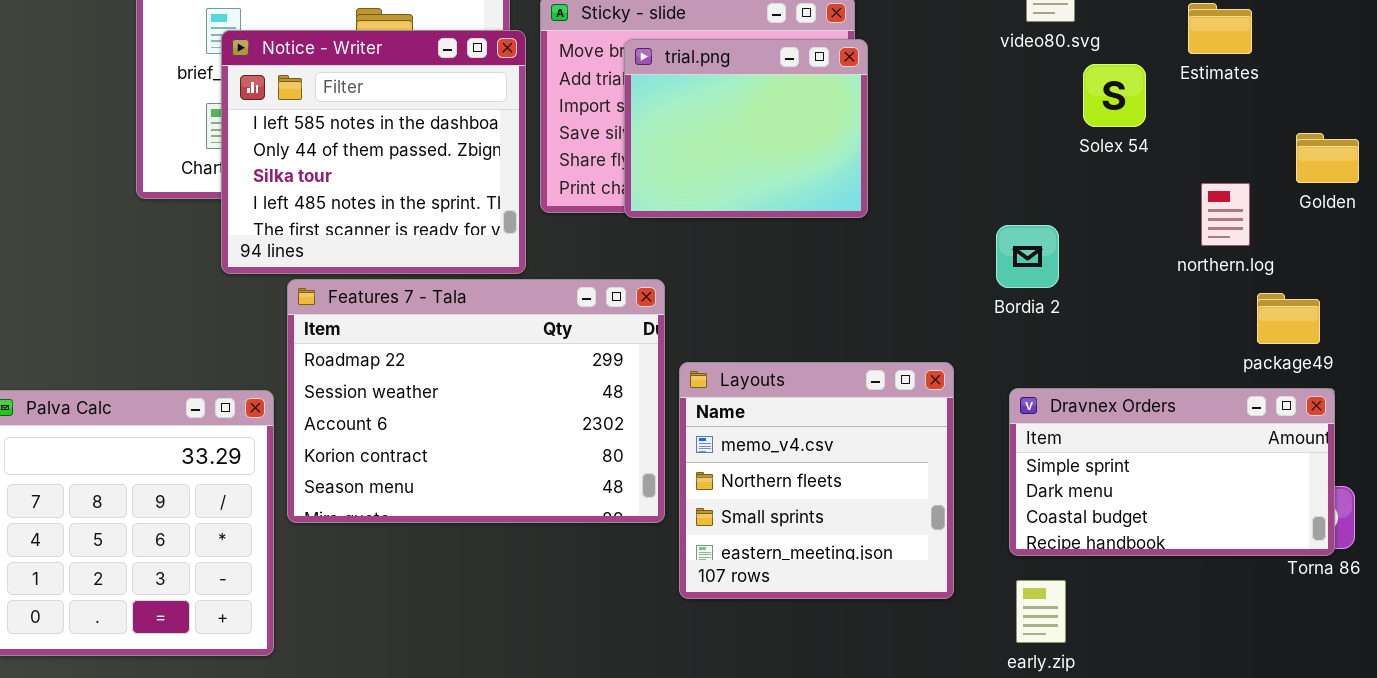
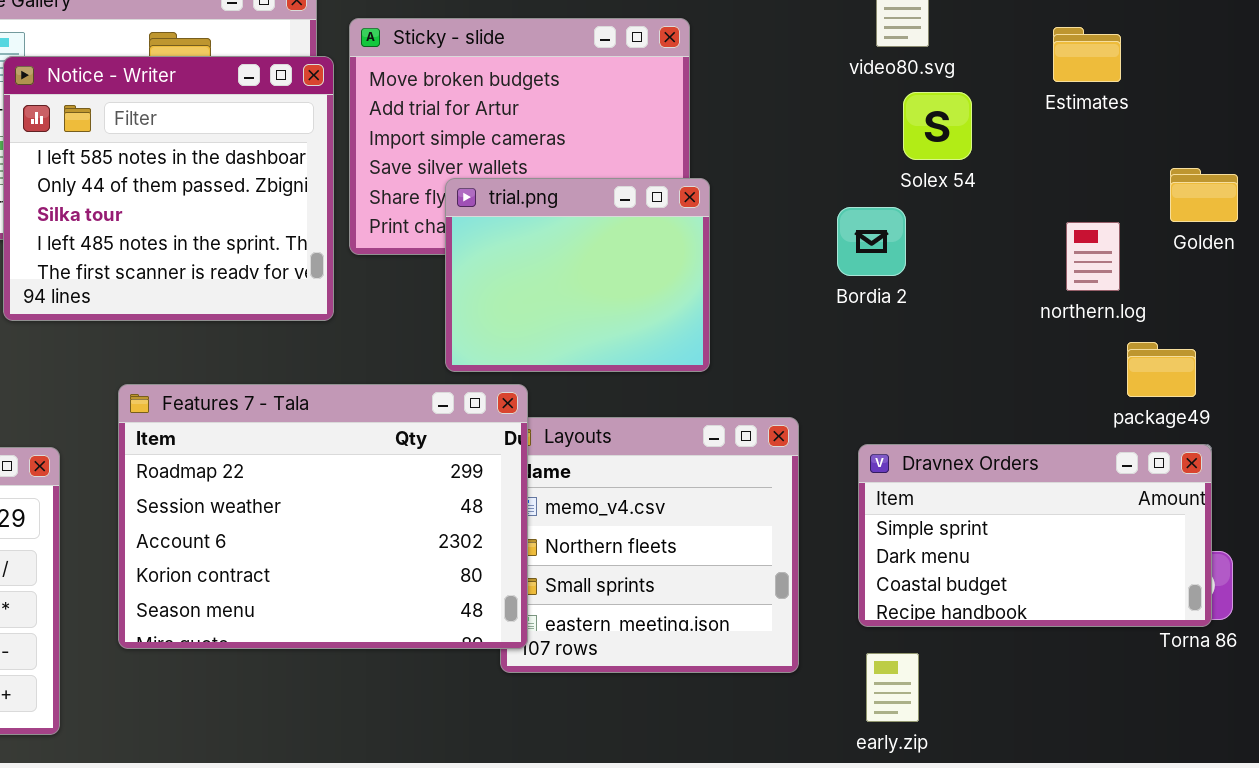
trial.png: [624,39,868,218] -> [445,178,710,372], moved
Solex 54: [1083,64,1146,127] -> [903,92,972,160], moved
Bordia 2: [996,225,1059,288] -> [837,207,906,276], moved
Features 7 - Tala: [287,279,665,523] -> [118,384,528,649], moved

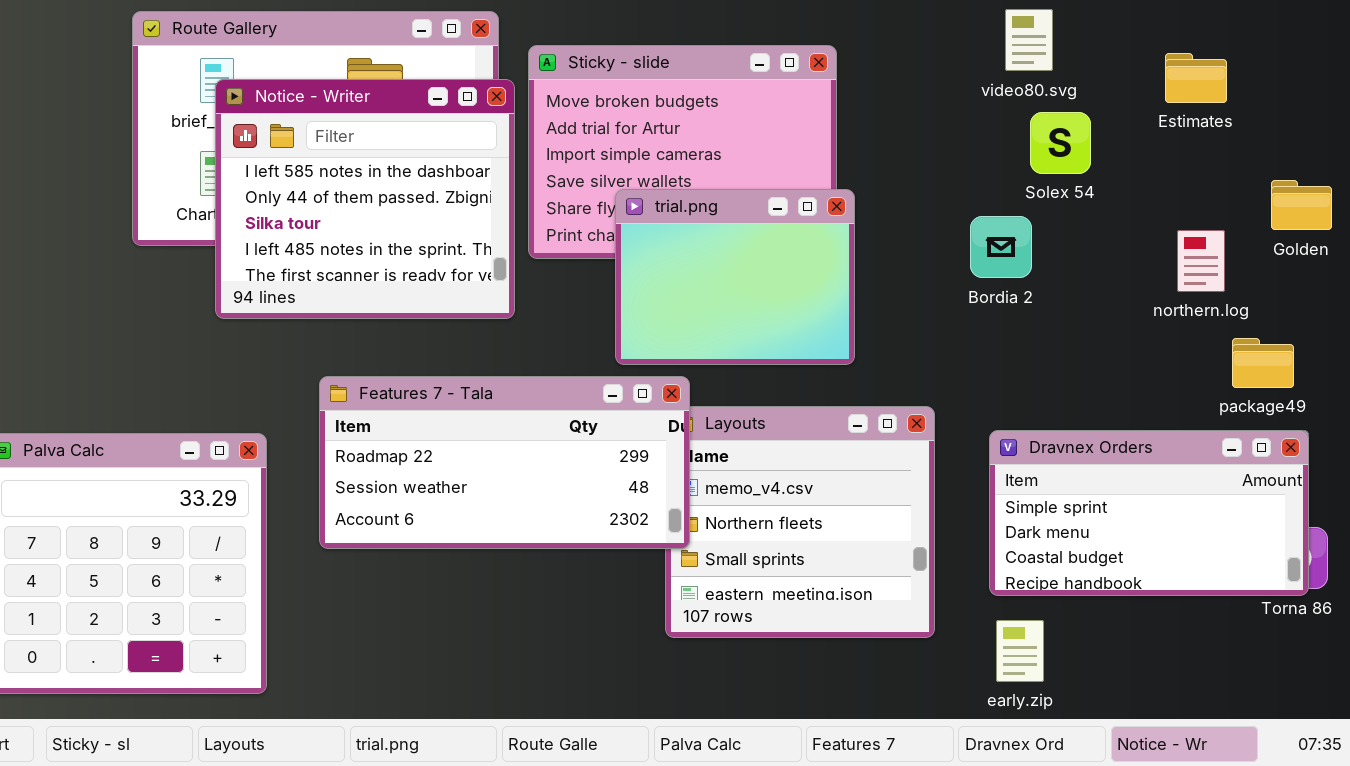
Features 7 - Tala: [118,384,528,649] -> [319,376,690,549], resized

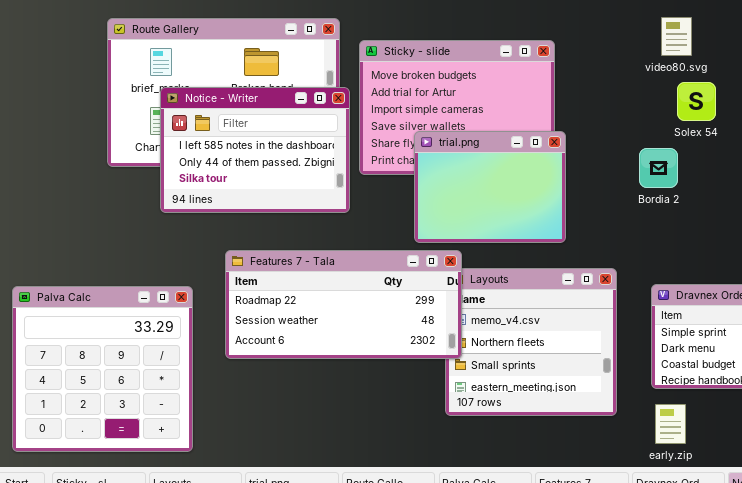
Notice - Writer: [215,79,515,319] -> [160,87,350,213], resized

